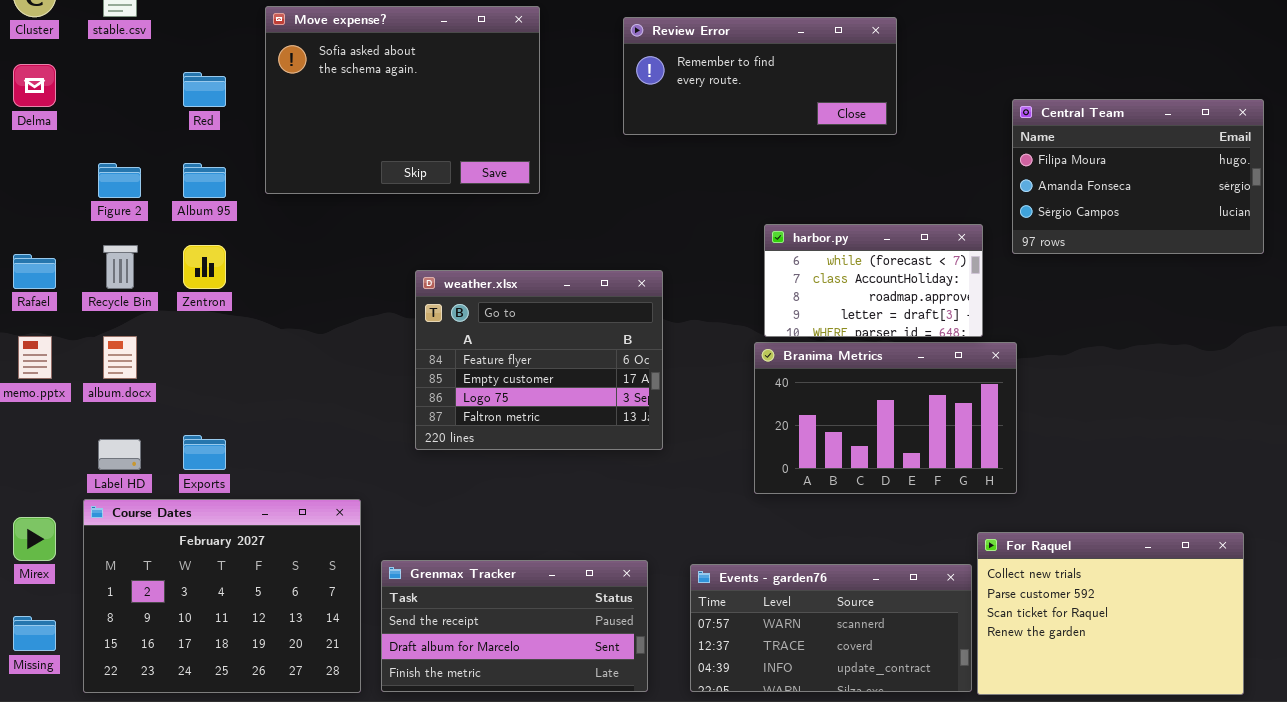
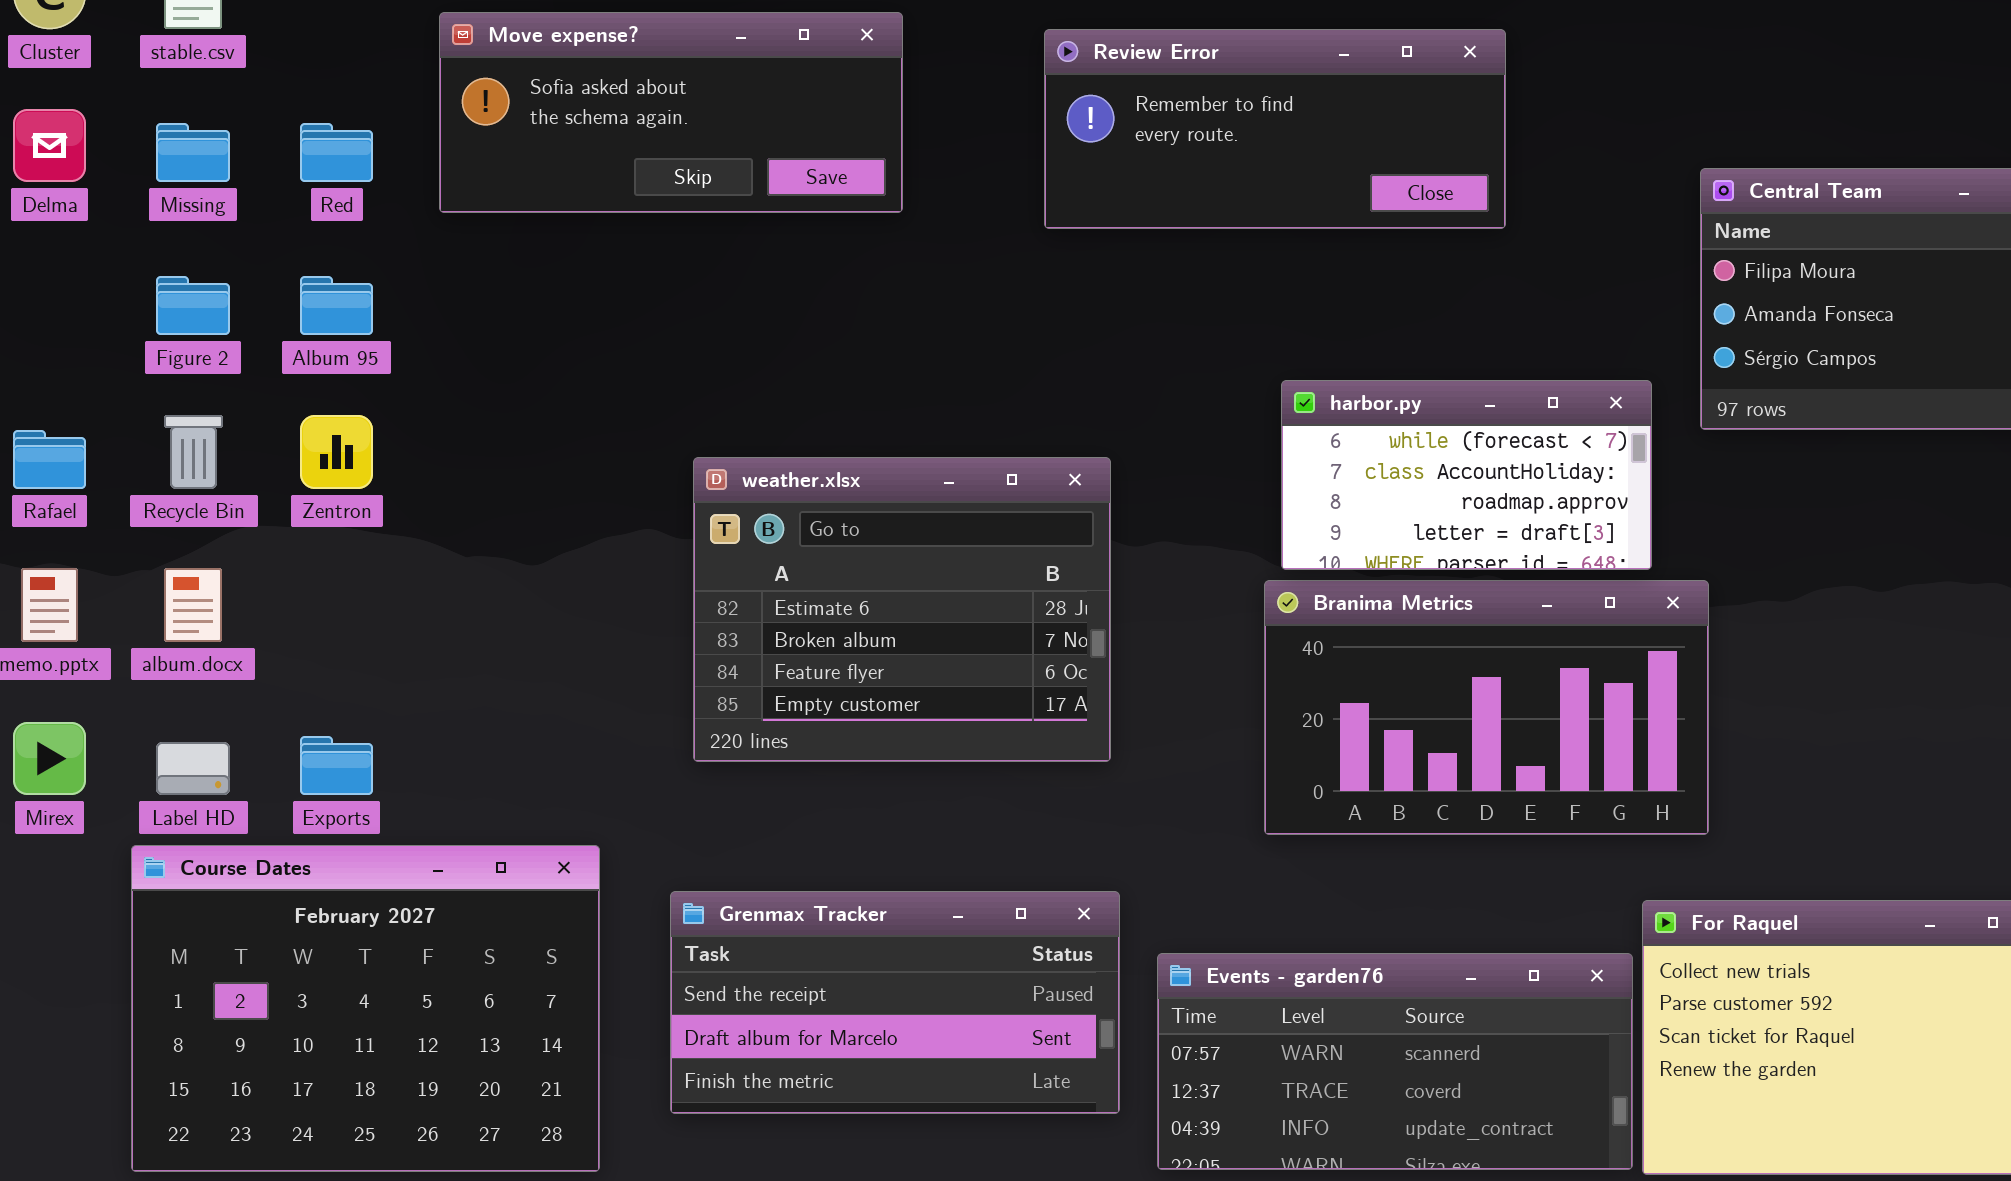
Move expense?: [265,6,540,194] -> [439,12,903,213], resized
weather.xlsx: [415,270,663,450] -> [693,457,1111,762], scrolled up 2 rows
Mirex: [13,517,56,561] -> [13,722,86,795], moved
Grenmax Tracker: [381,560,648,692] -> [670,891,1120,1114], moved
Missing: [13,616,56,651] -> [156,123,230,182], moved

